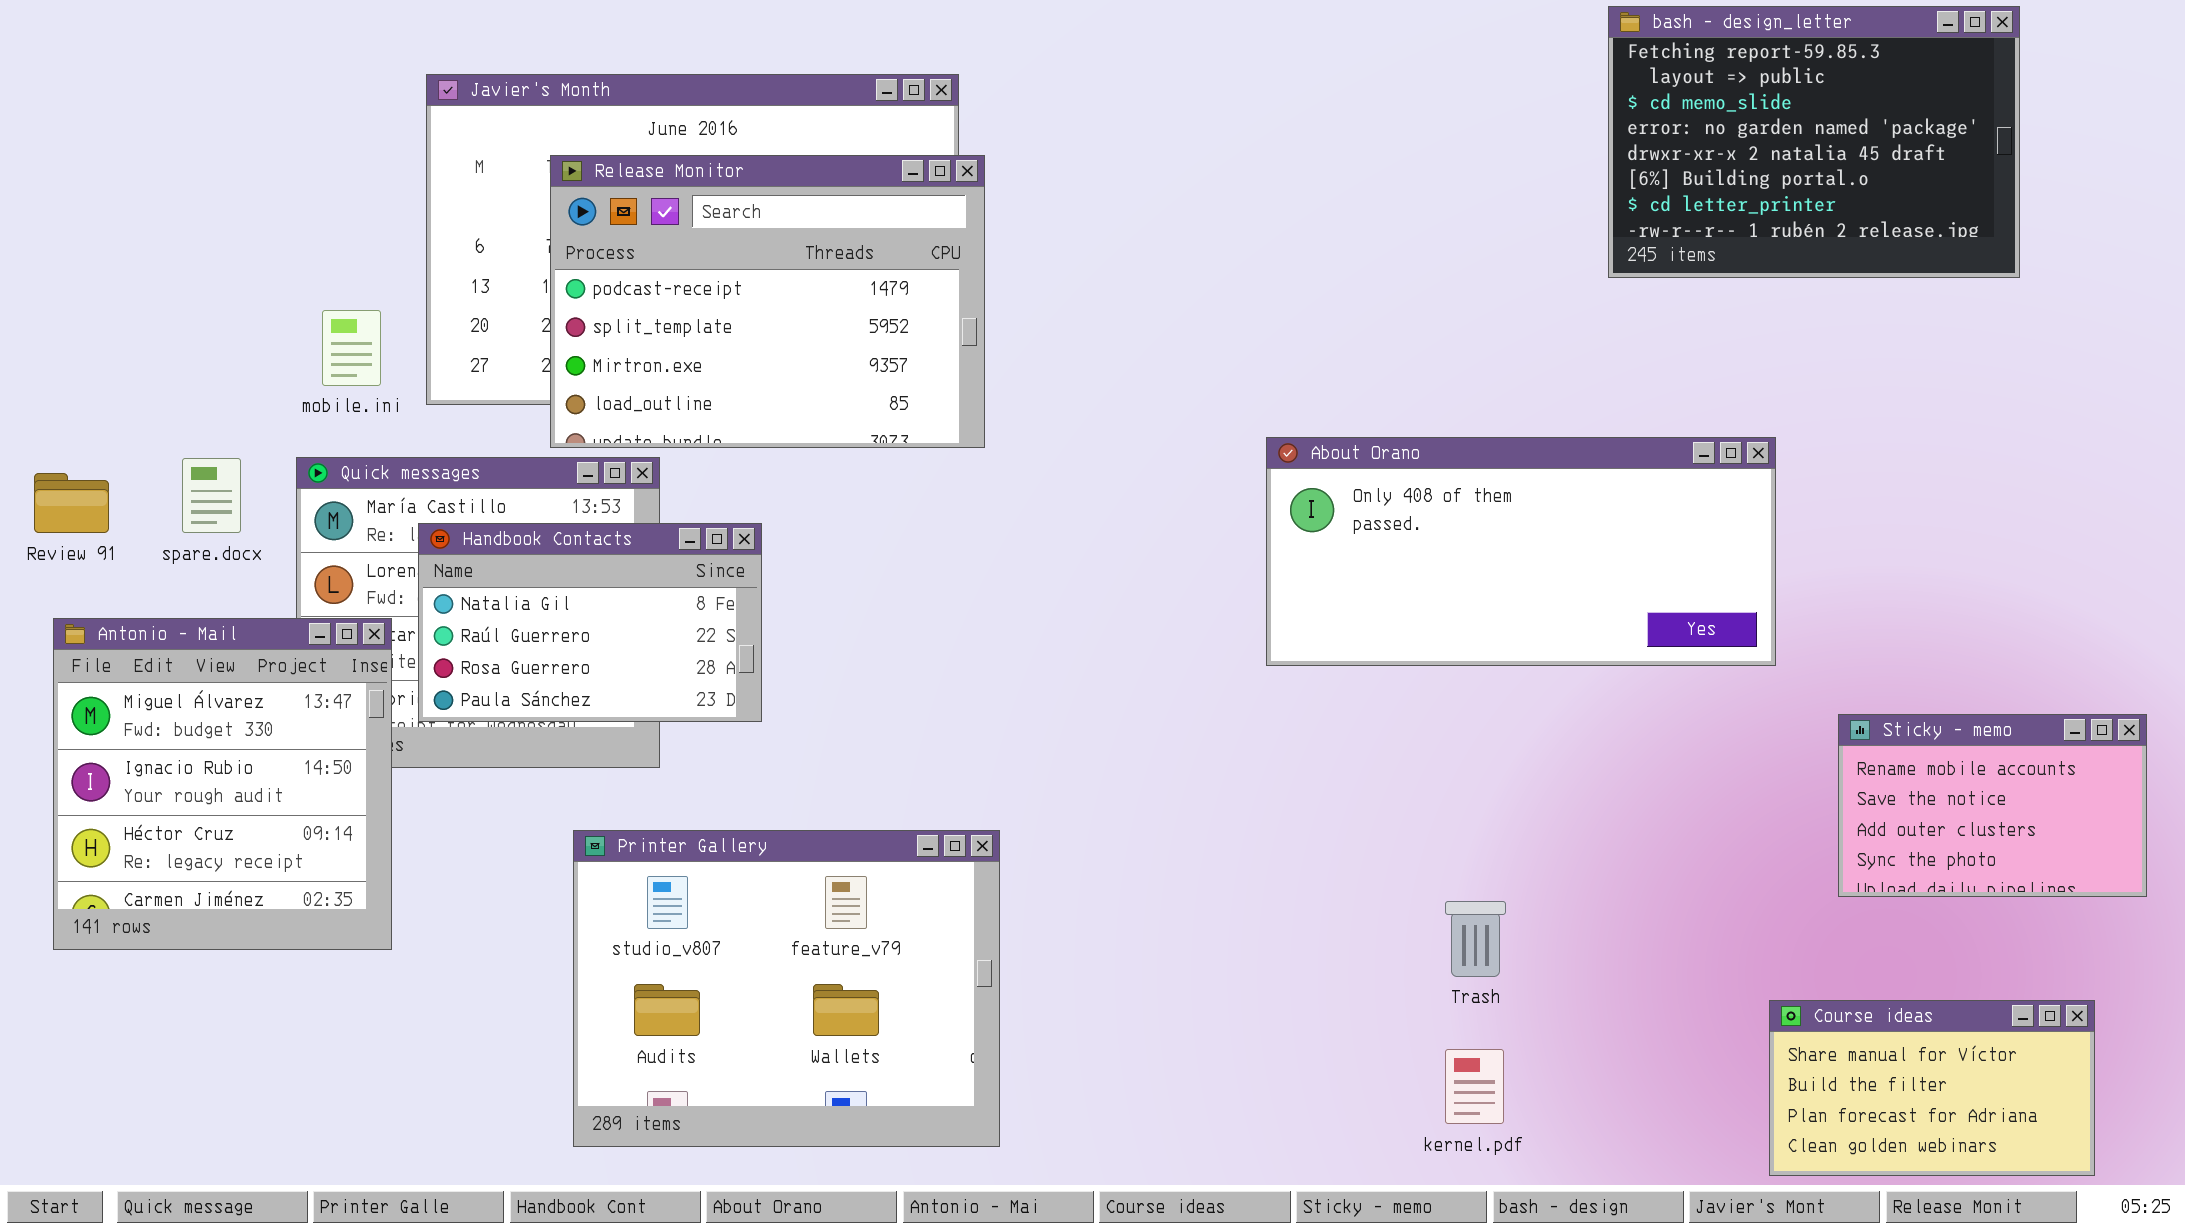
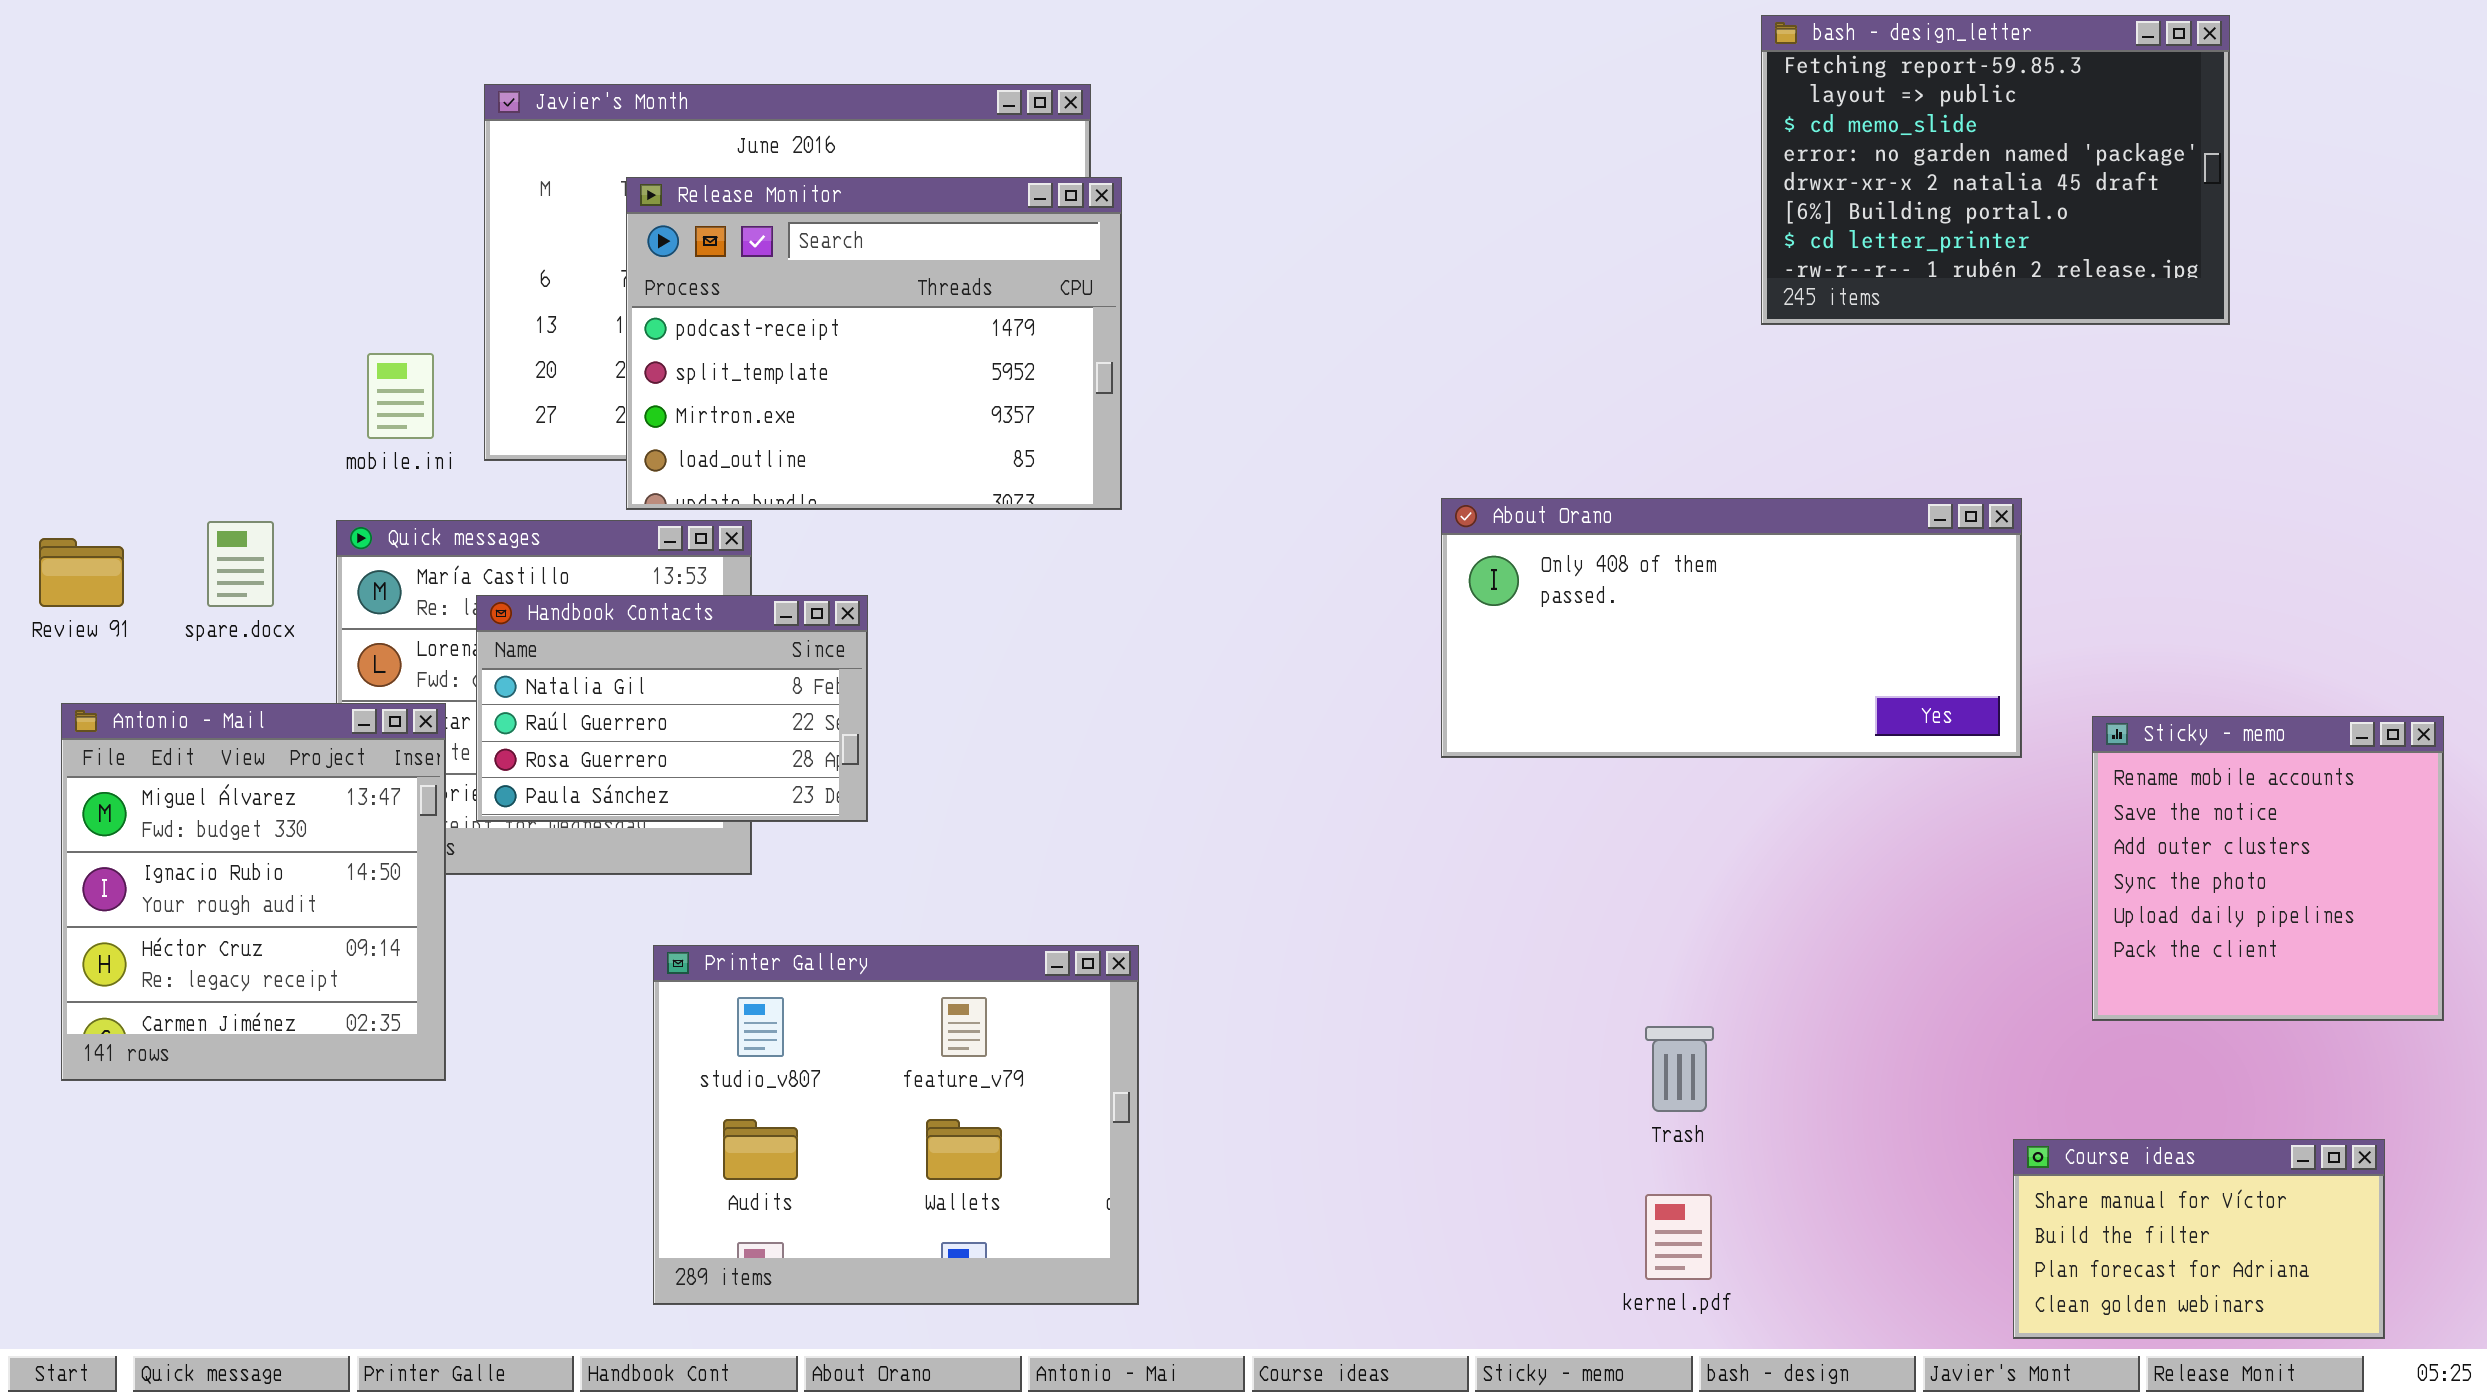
bash - design_letter: [1608,6,2020,278] -> [1761,15,2230,325], moved
Sticky - memo: [1838,714,2147,897] -> [2092,716,2444,1021], resized

